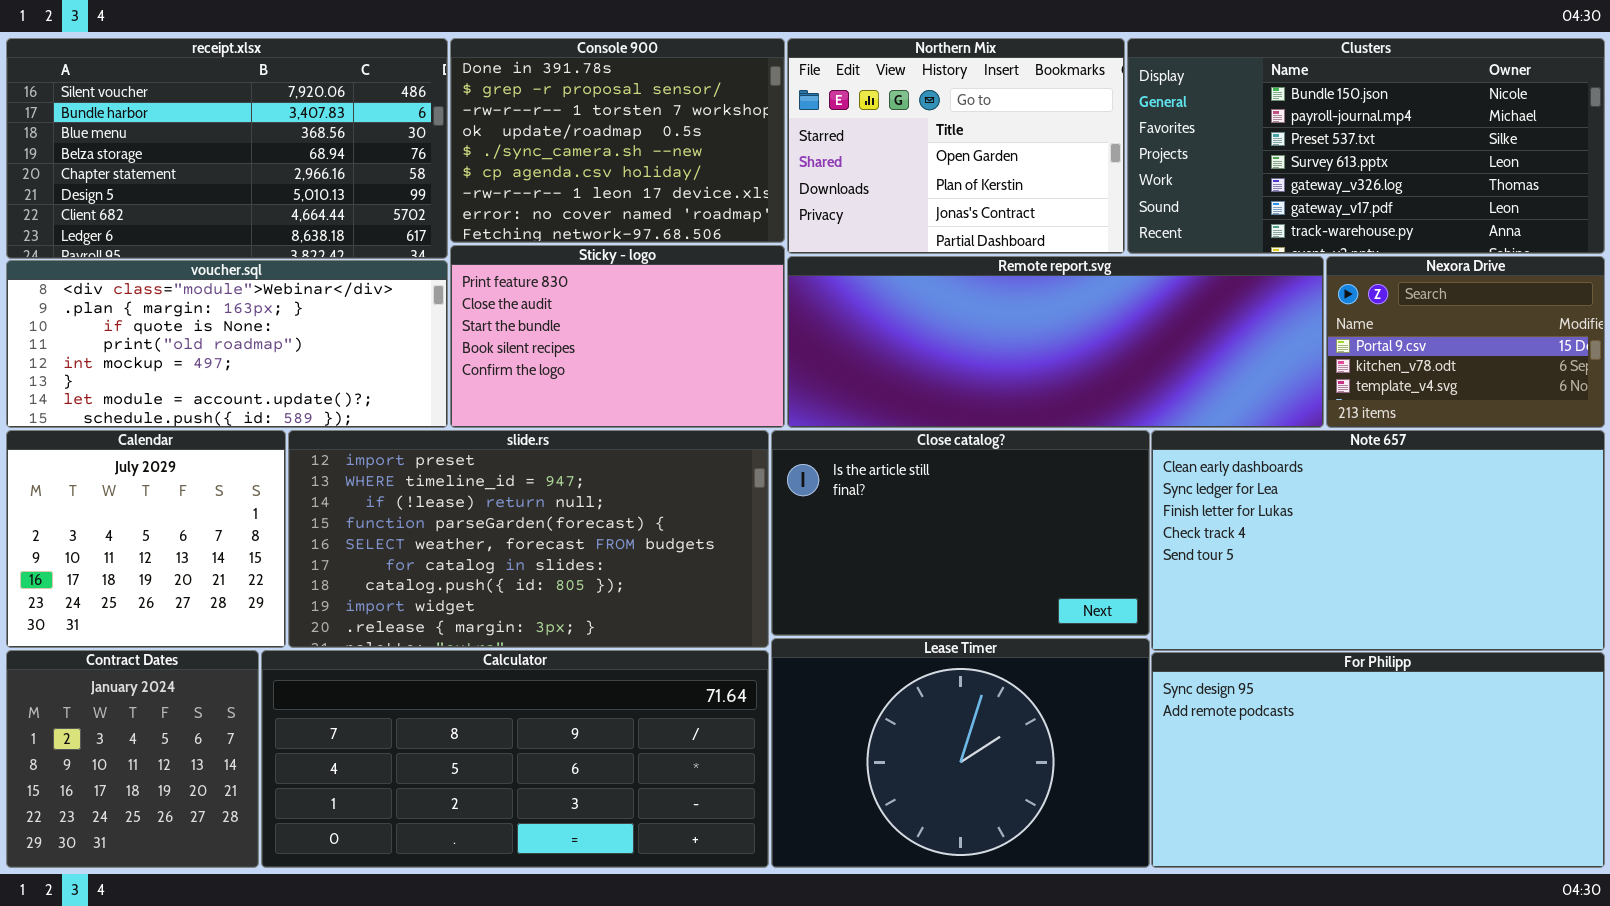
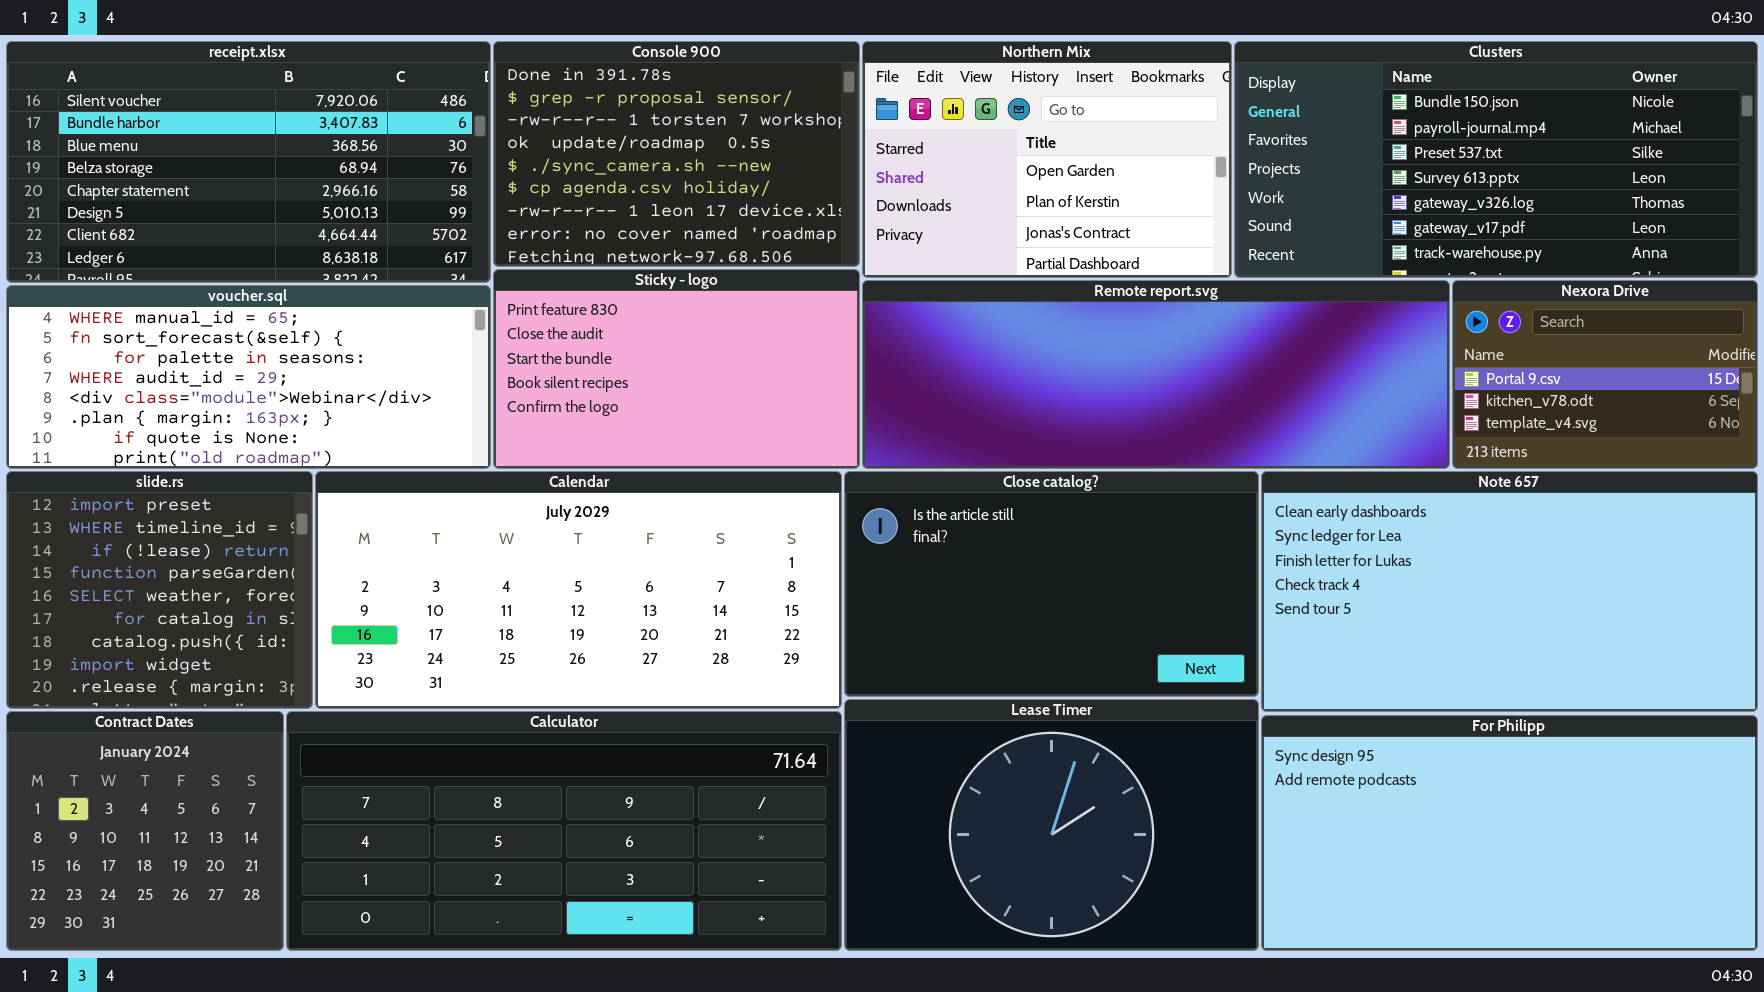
voucher.sql: [6,260,448,428] -> [6,285,491,469], scrolled up 4 rows
Calendar: [6,430,286,648] -> [315,471,842,709], moved, resized
slide.rs: [288,430,769,648] -> [6,471,313,709], moved, resized

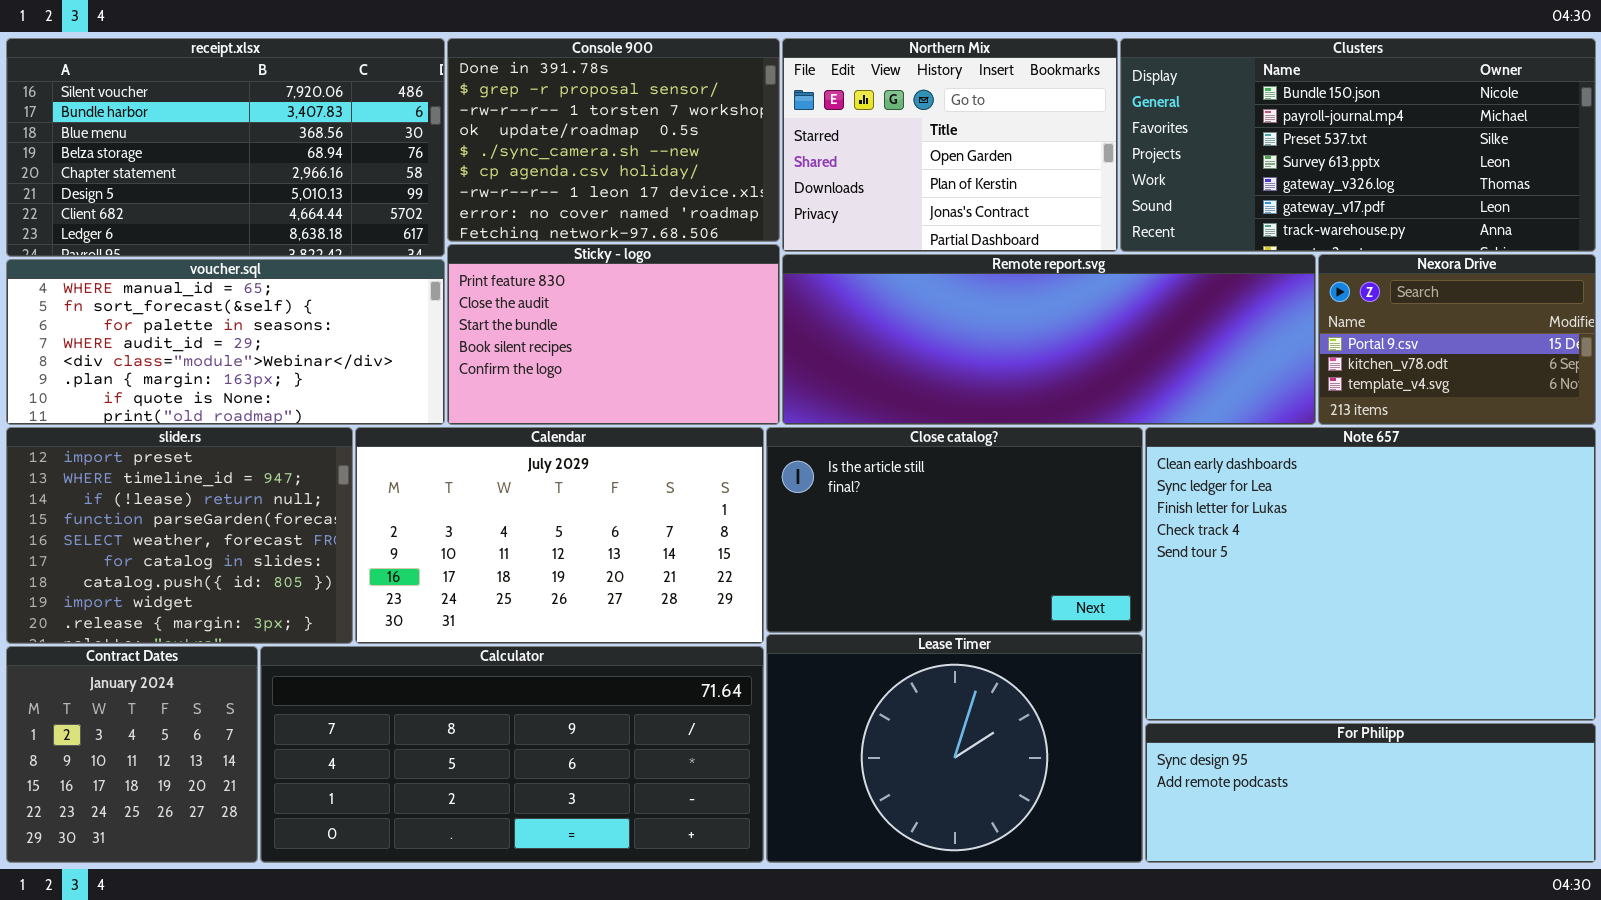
slide.rs: [6,471,313,709] -> [6,427,353,644], resized
Calendar: [315,471,842,709] -> [355,427,764,644], resized
Note 657: [1261,471,1758,712] -> [1145,427,1596,721], resized
For Philipp: [1261,715,1758,951] -> [1145,723,1596,863], resized

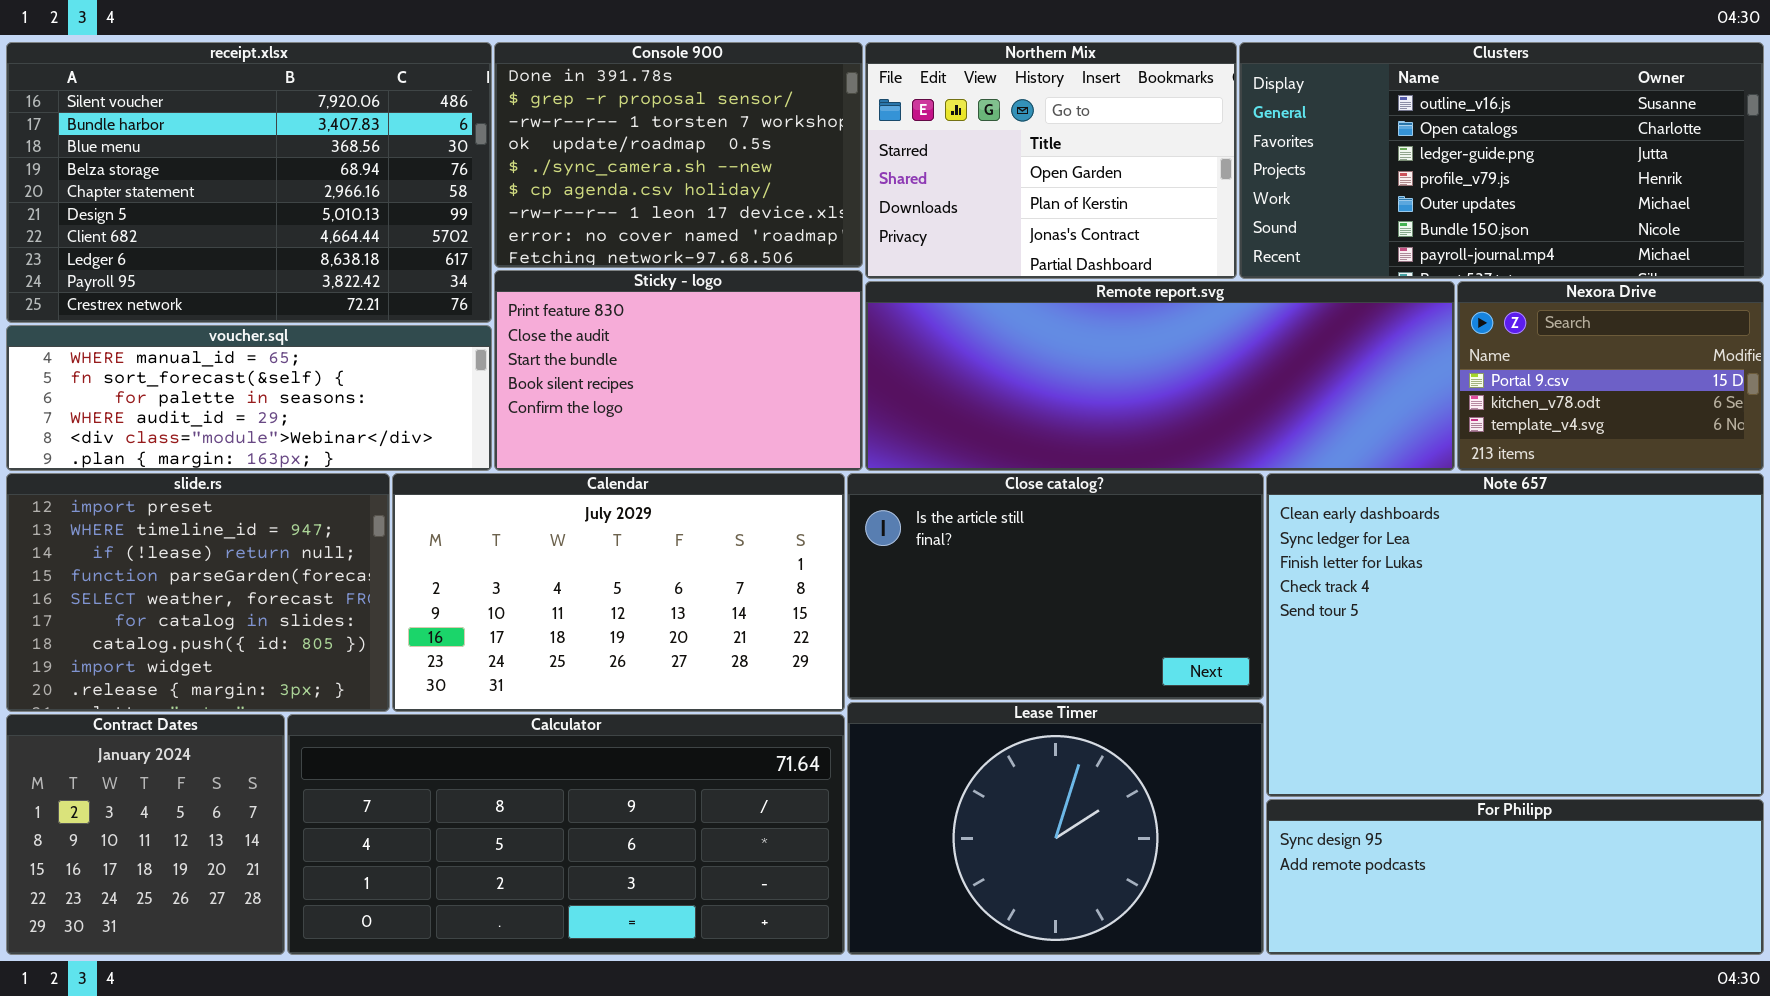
receipt.xlsx: [6,38,445,257] -> [6,42,492,323], resized
Clusters: [1120,38,1596,252] -> [1239,42,1764,279], scrolled up 5 rows
voucher.sql: [6,259,445,425] -> [6,325,492,471], resized

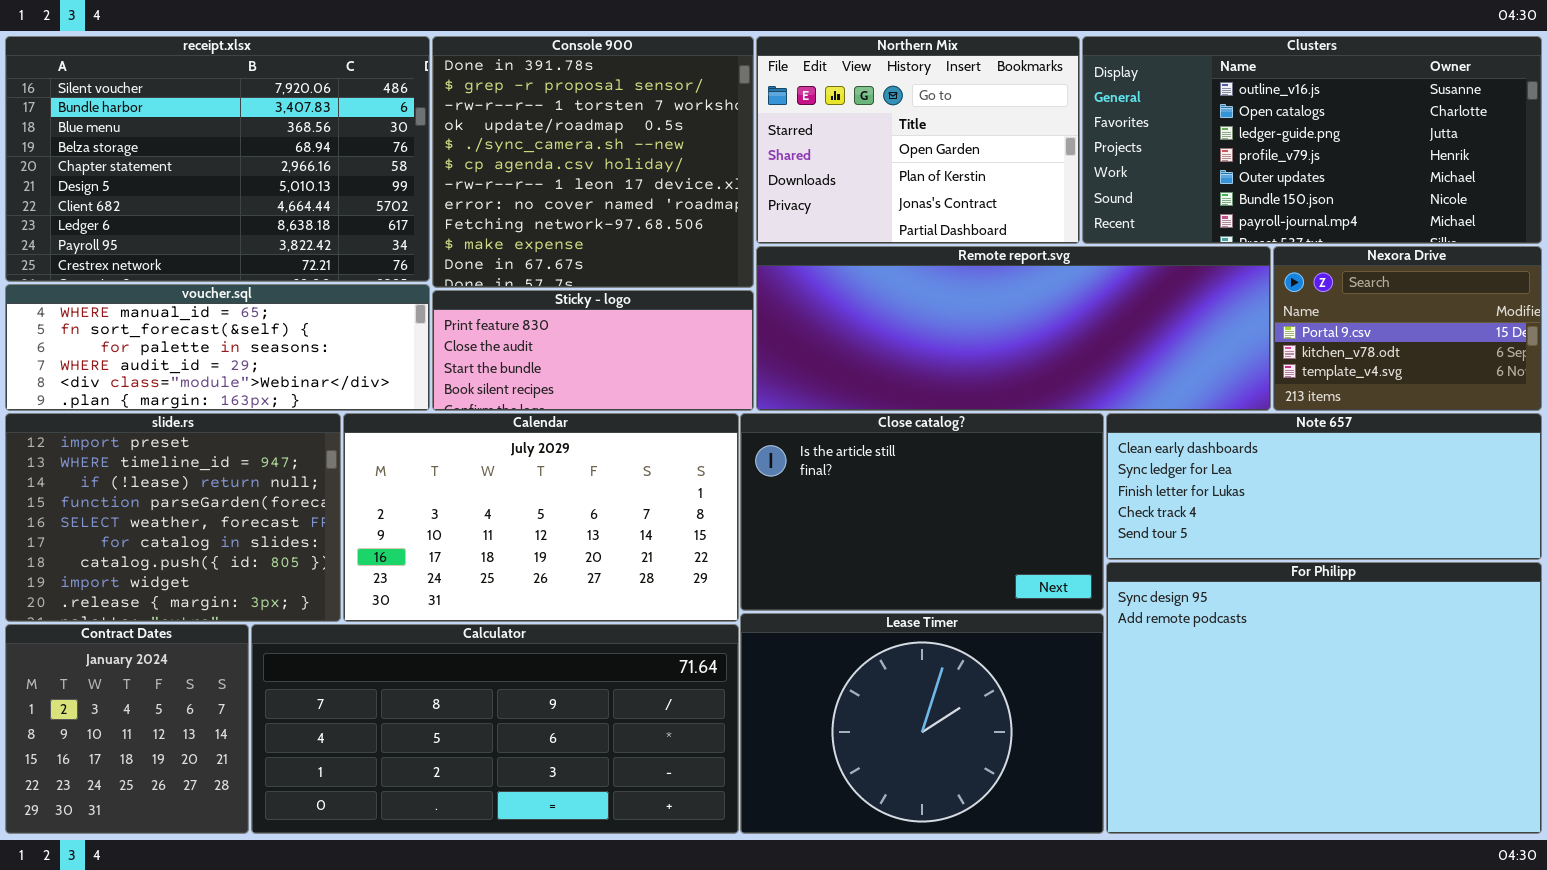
Console 900: [494,42,863,268] -> [432,36,754,288], resized
Sticky - logo: [494,270,863,471] -> [432,290,754,411], resized
Note 657: [1266,473,1764,797] -> [1106,413,1542,560], resized
For Philipp: [1266,799,1764,955] -> [1106,562,1542,834], resized

